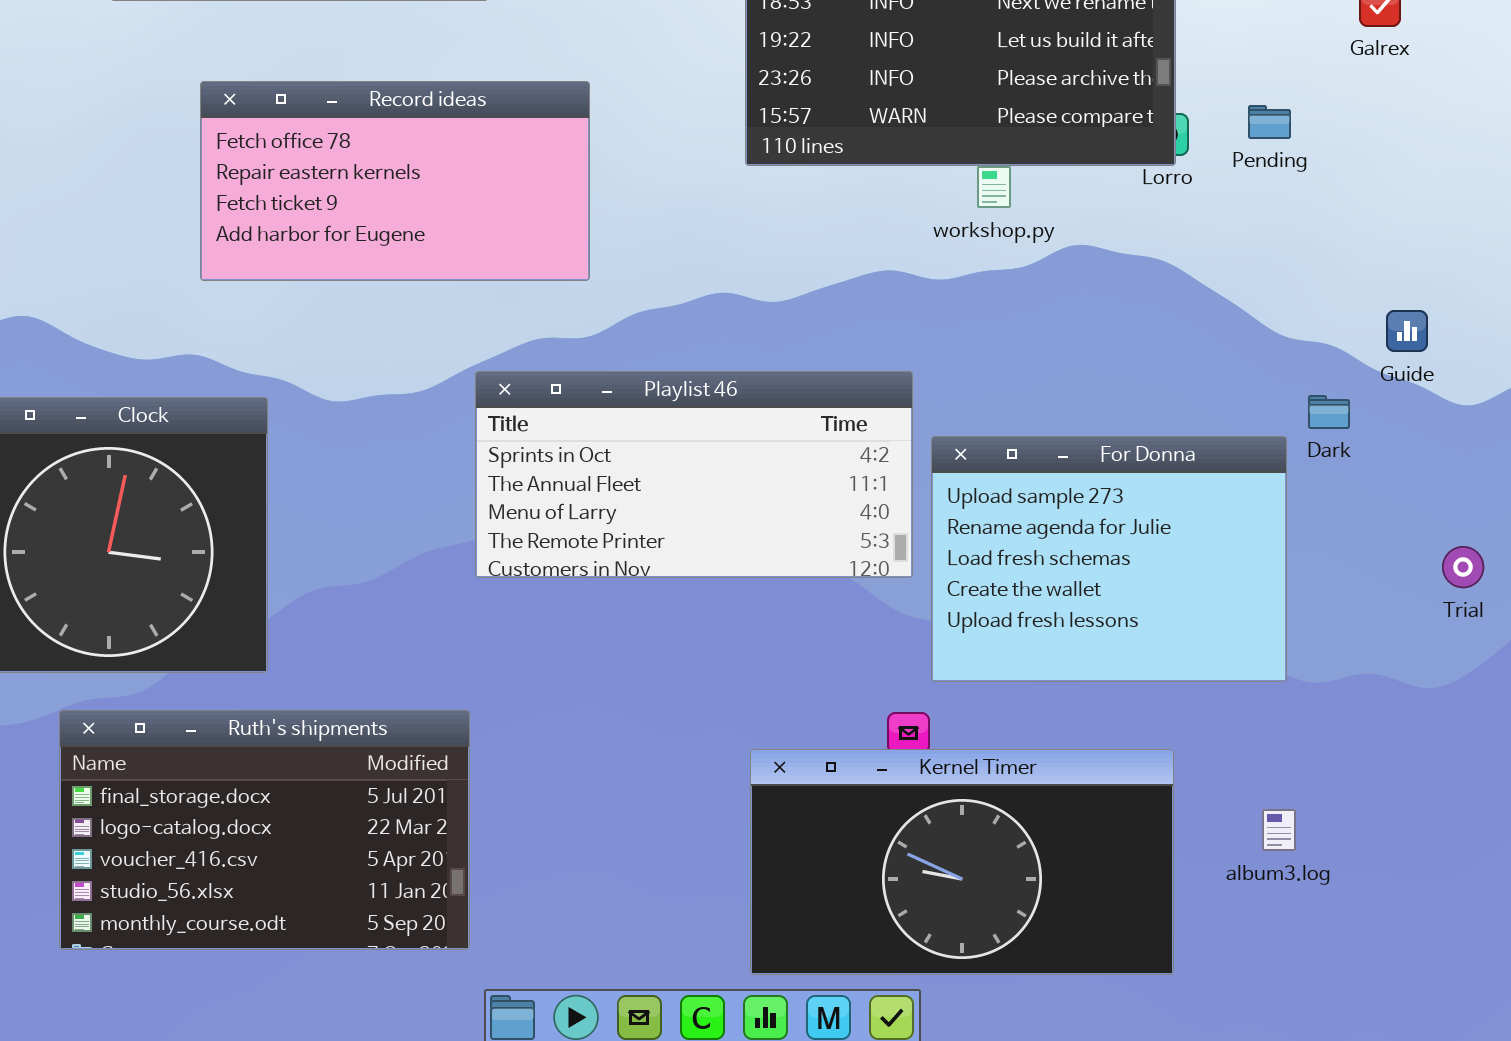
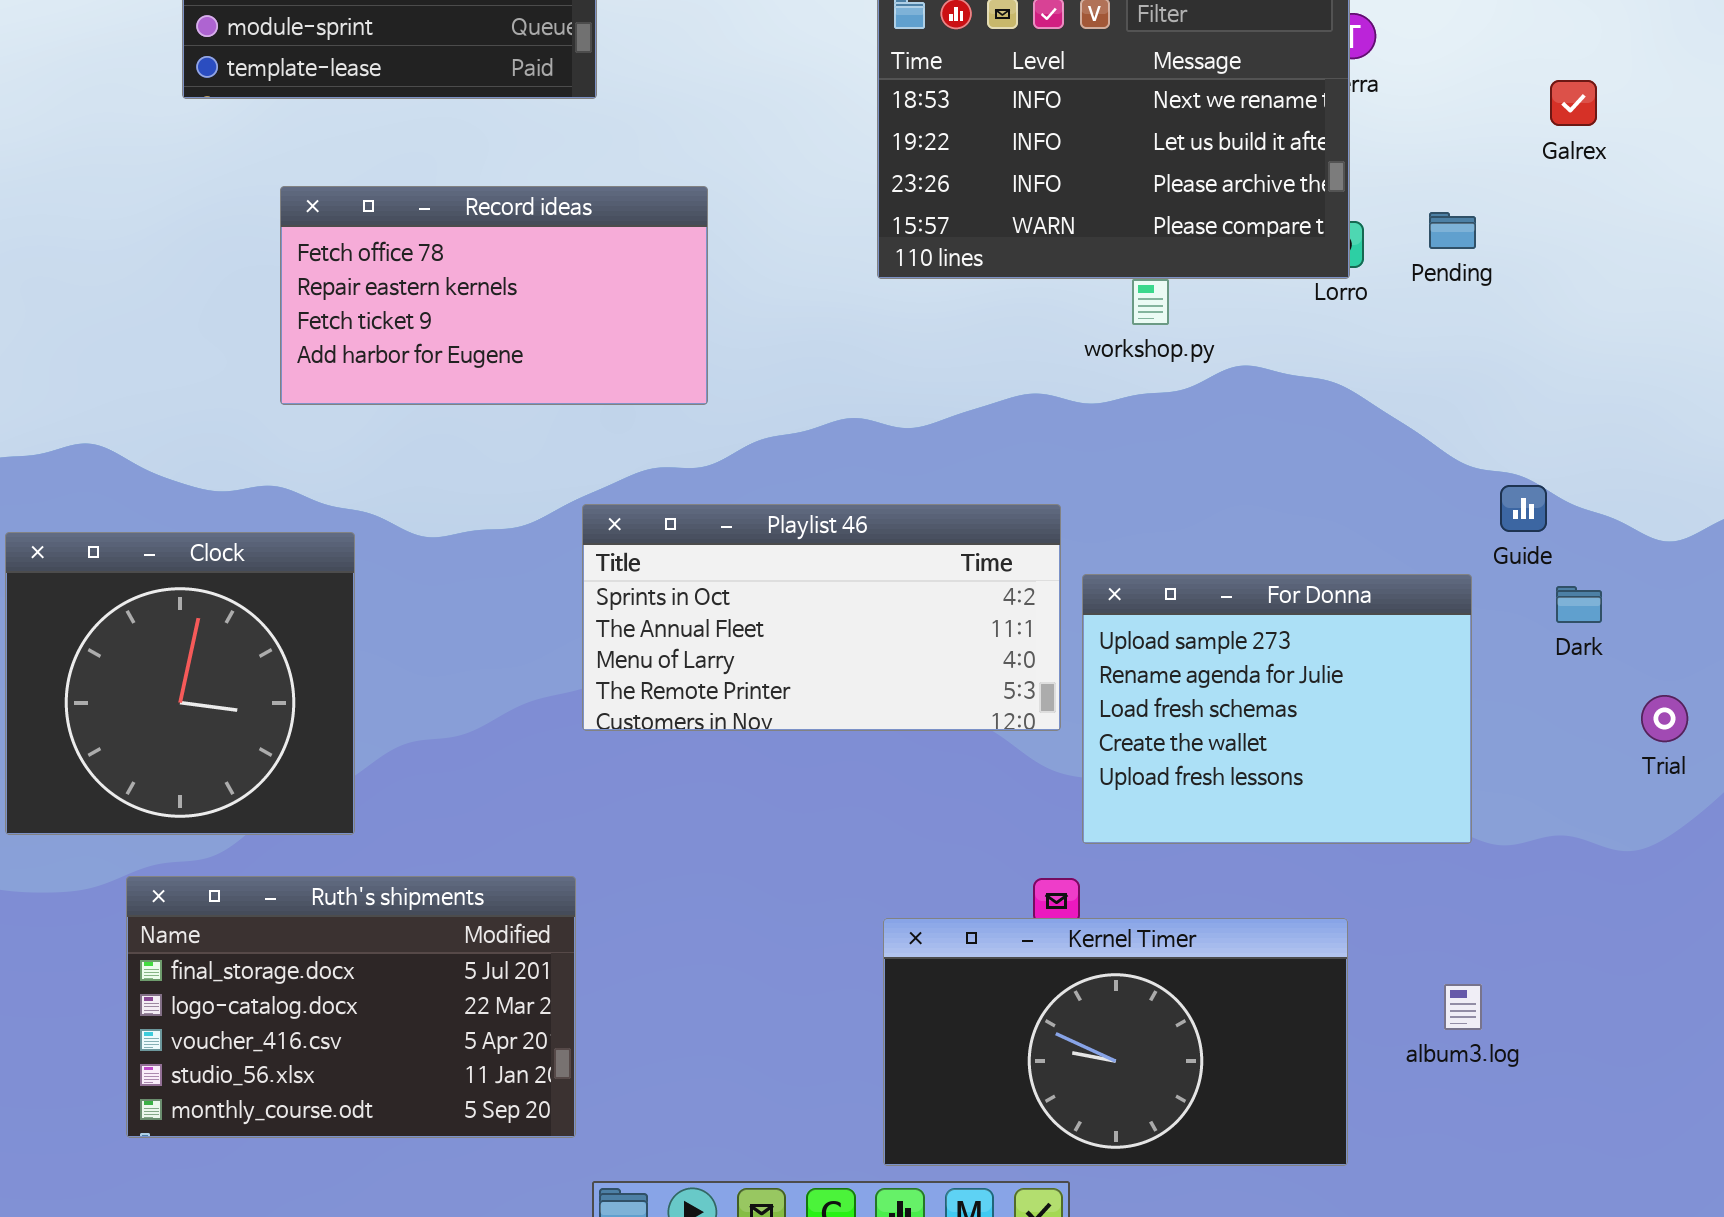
Guide: [1386,310,1428,352] -> [1500,485,1547,532], moved
Dark: [1308,395,1350,429] -> [1556,586,1602,623], moved

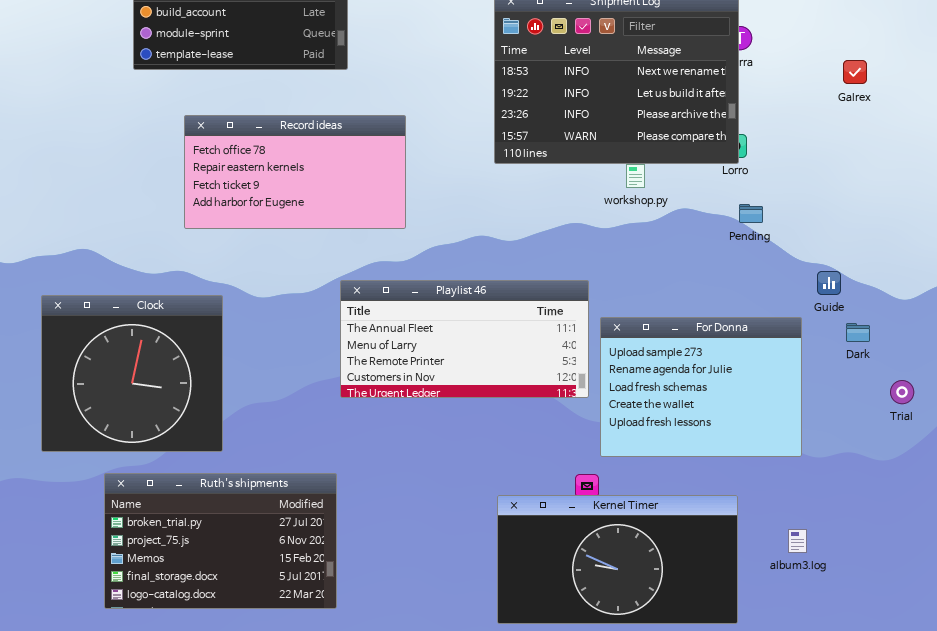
Pending: [1429,212,1476,249] -> [739,204,763,223], moved
Playlist 46: [582,504,1061,731] -> [340,280,589,398], scrolled down 1 row
Ruth's shipments: [126,876,576,1138] -> [104,473,337,609], scrolled up 3 rows

